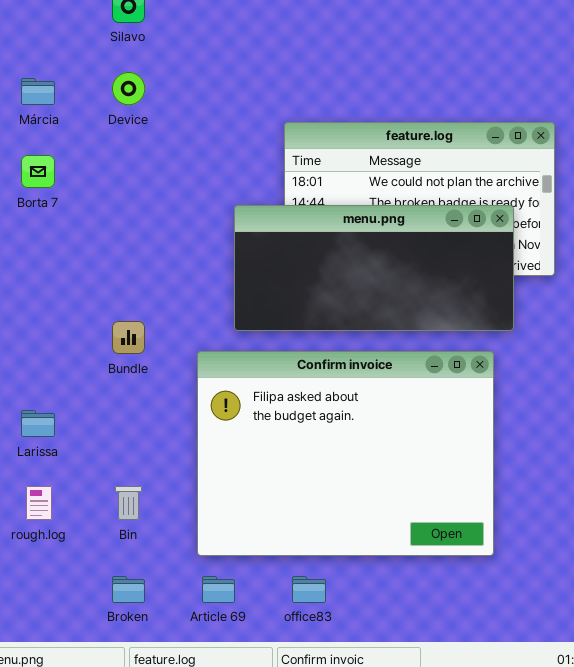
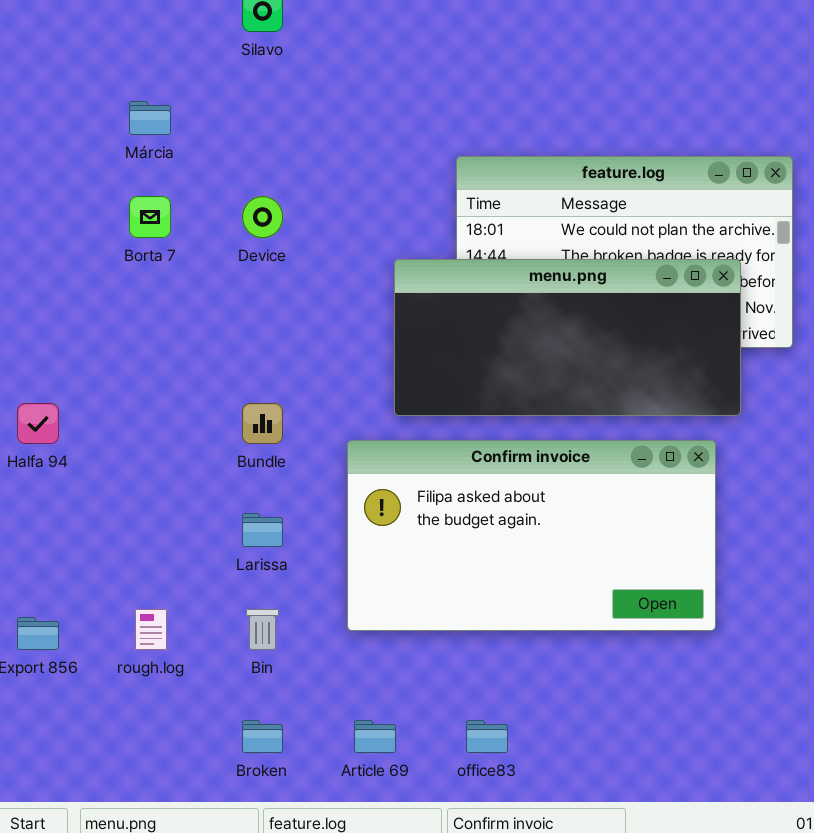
Device: [112,72,145,105] -> [242,196,283,238], moved
Confirm invoice: [197,351,494,556] -> [347,440,716,631], resized
Larissa: [21,410,55,437] -> [242,513,283,547], moved

